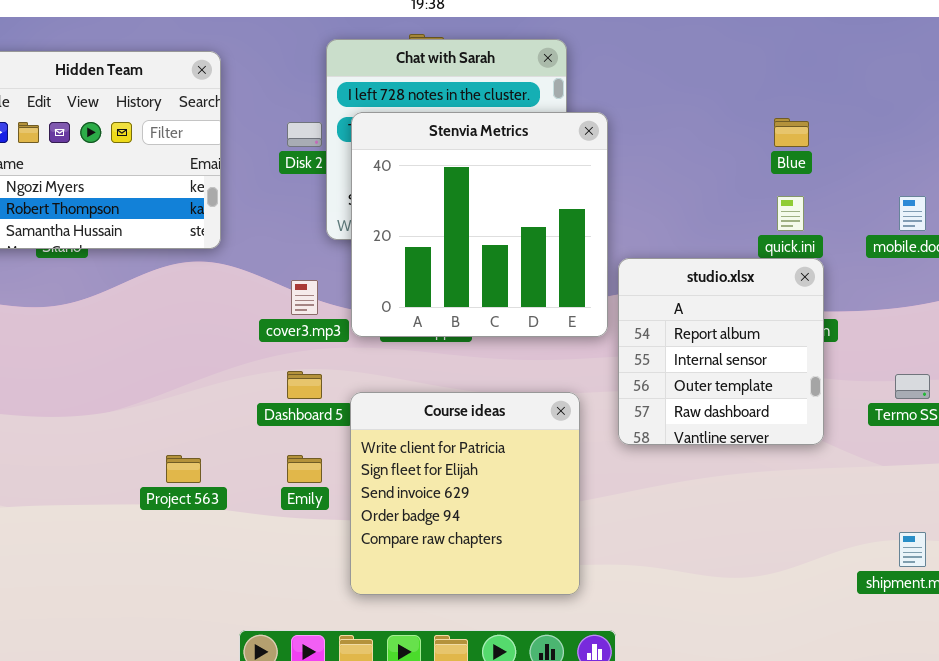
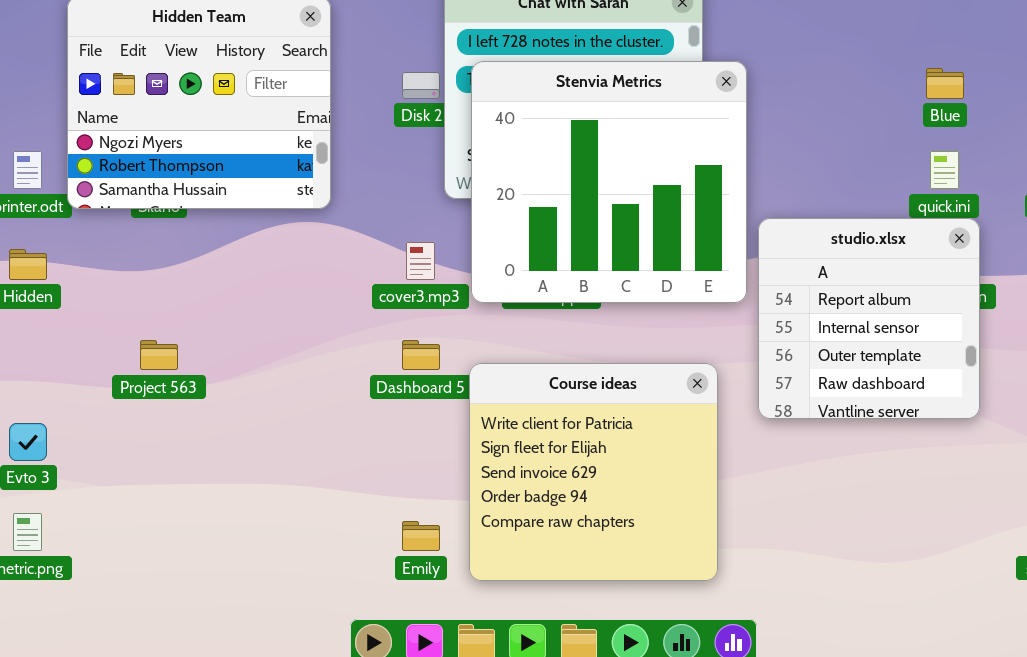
Project 563: [166,455,201,483] -> [140,340,178,370], moved
Emily: [287,455,322,483] -> [402,521,440,551], moved

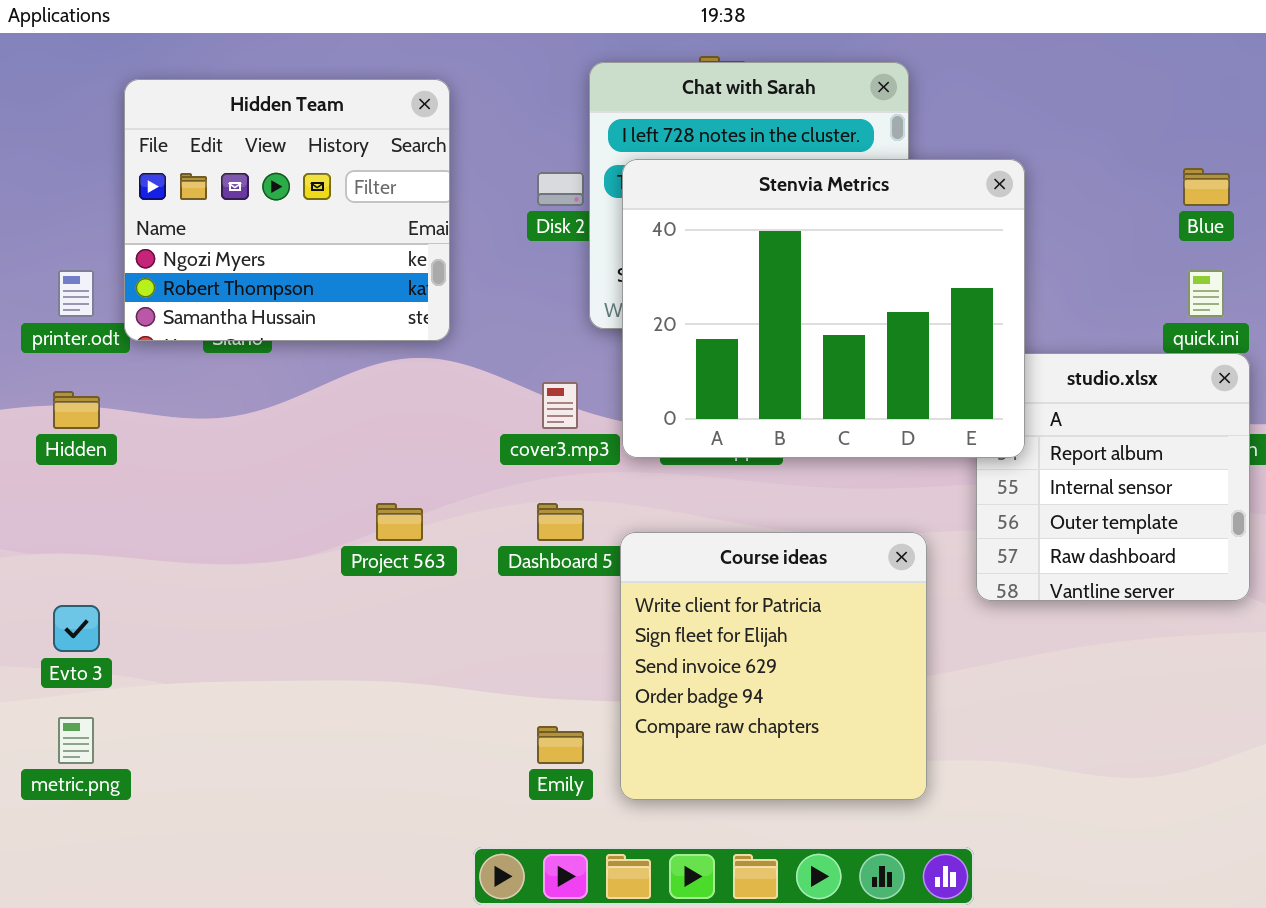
Stenvia Metrics: [471,61,747,303] -> [622,159,1025,458], resized
Project 563: [140,340,178,370] -> [376,503,423,541], moved

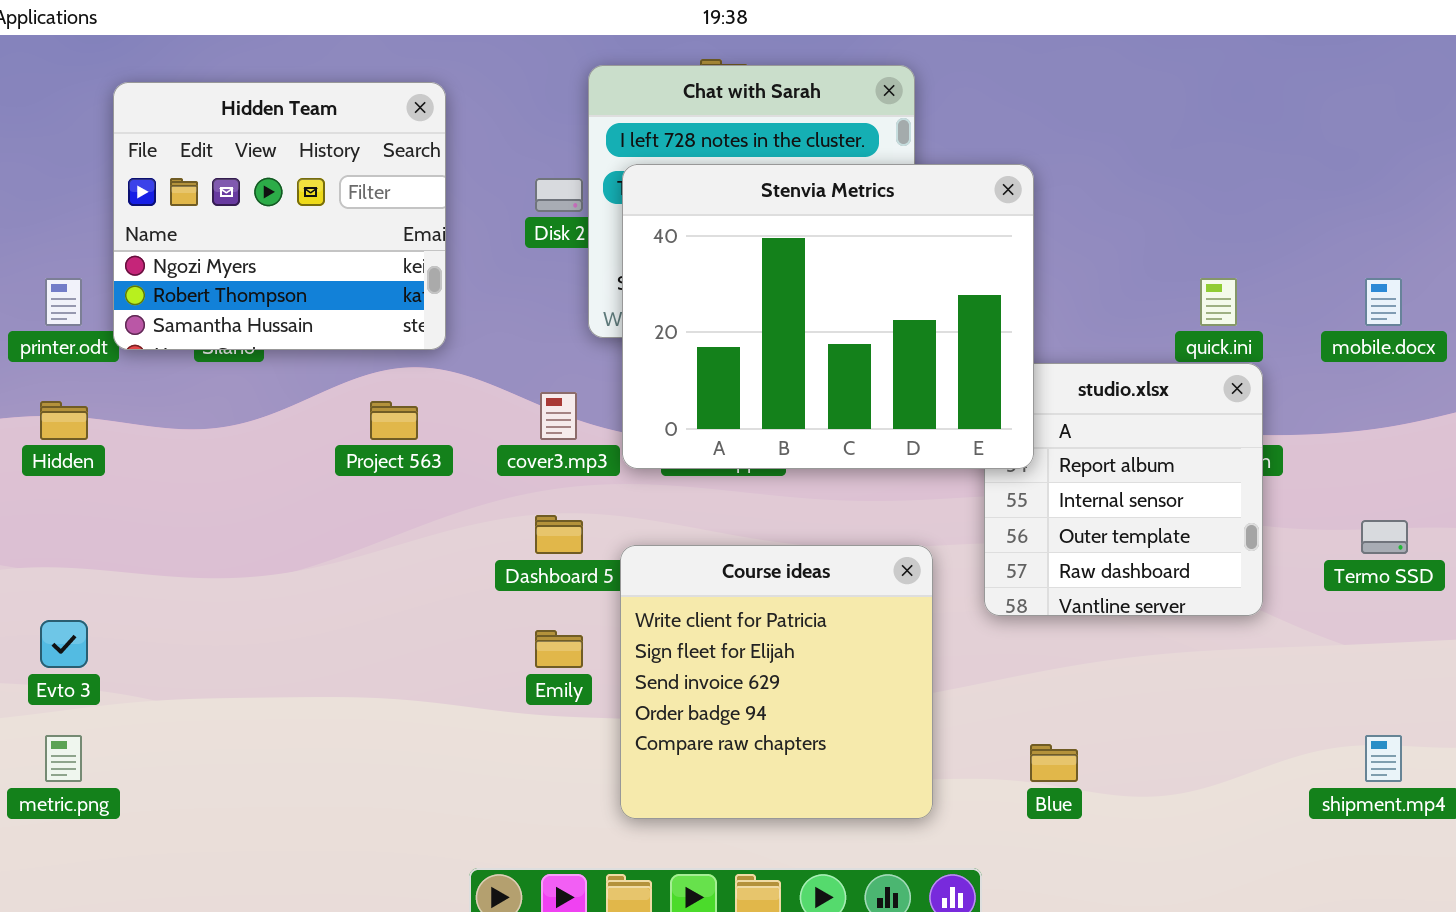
Blue: [1183,168,1230,206] -> [1030,744,1078,782], moved
Project 563: [376,503,423,541] -> [370,401,418,440], moved
Emily: [537,726,584,764] -> [535,630,583,668], moved

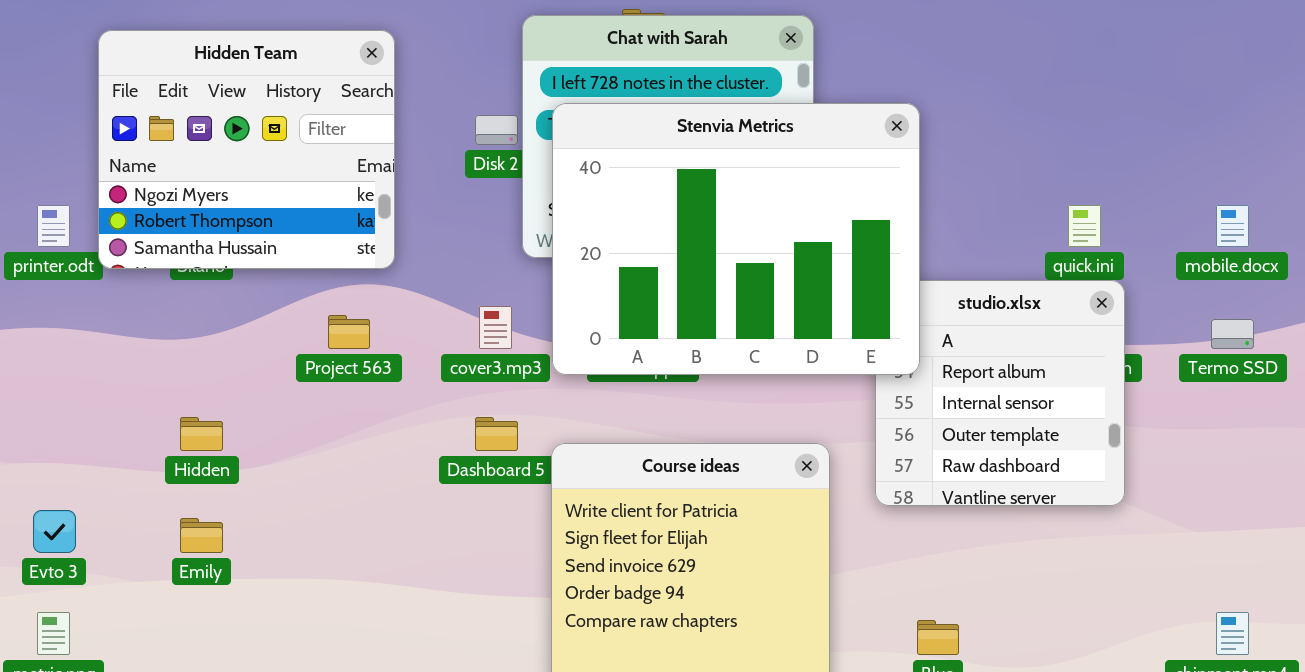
Hidden: [40,401,88,440] -> [180,417,223,451], moved
Termo SSD: [1361,520,1408,554] -> [1211,319,1254,349], moved
Emily: [535,630,583,668] -> [180,518,223,553], moved

